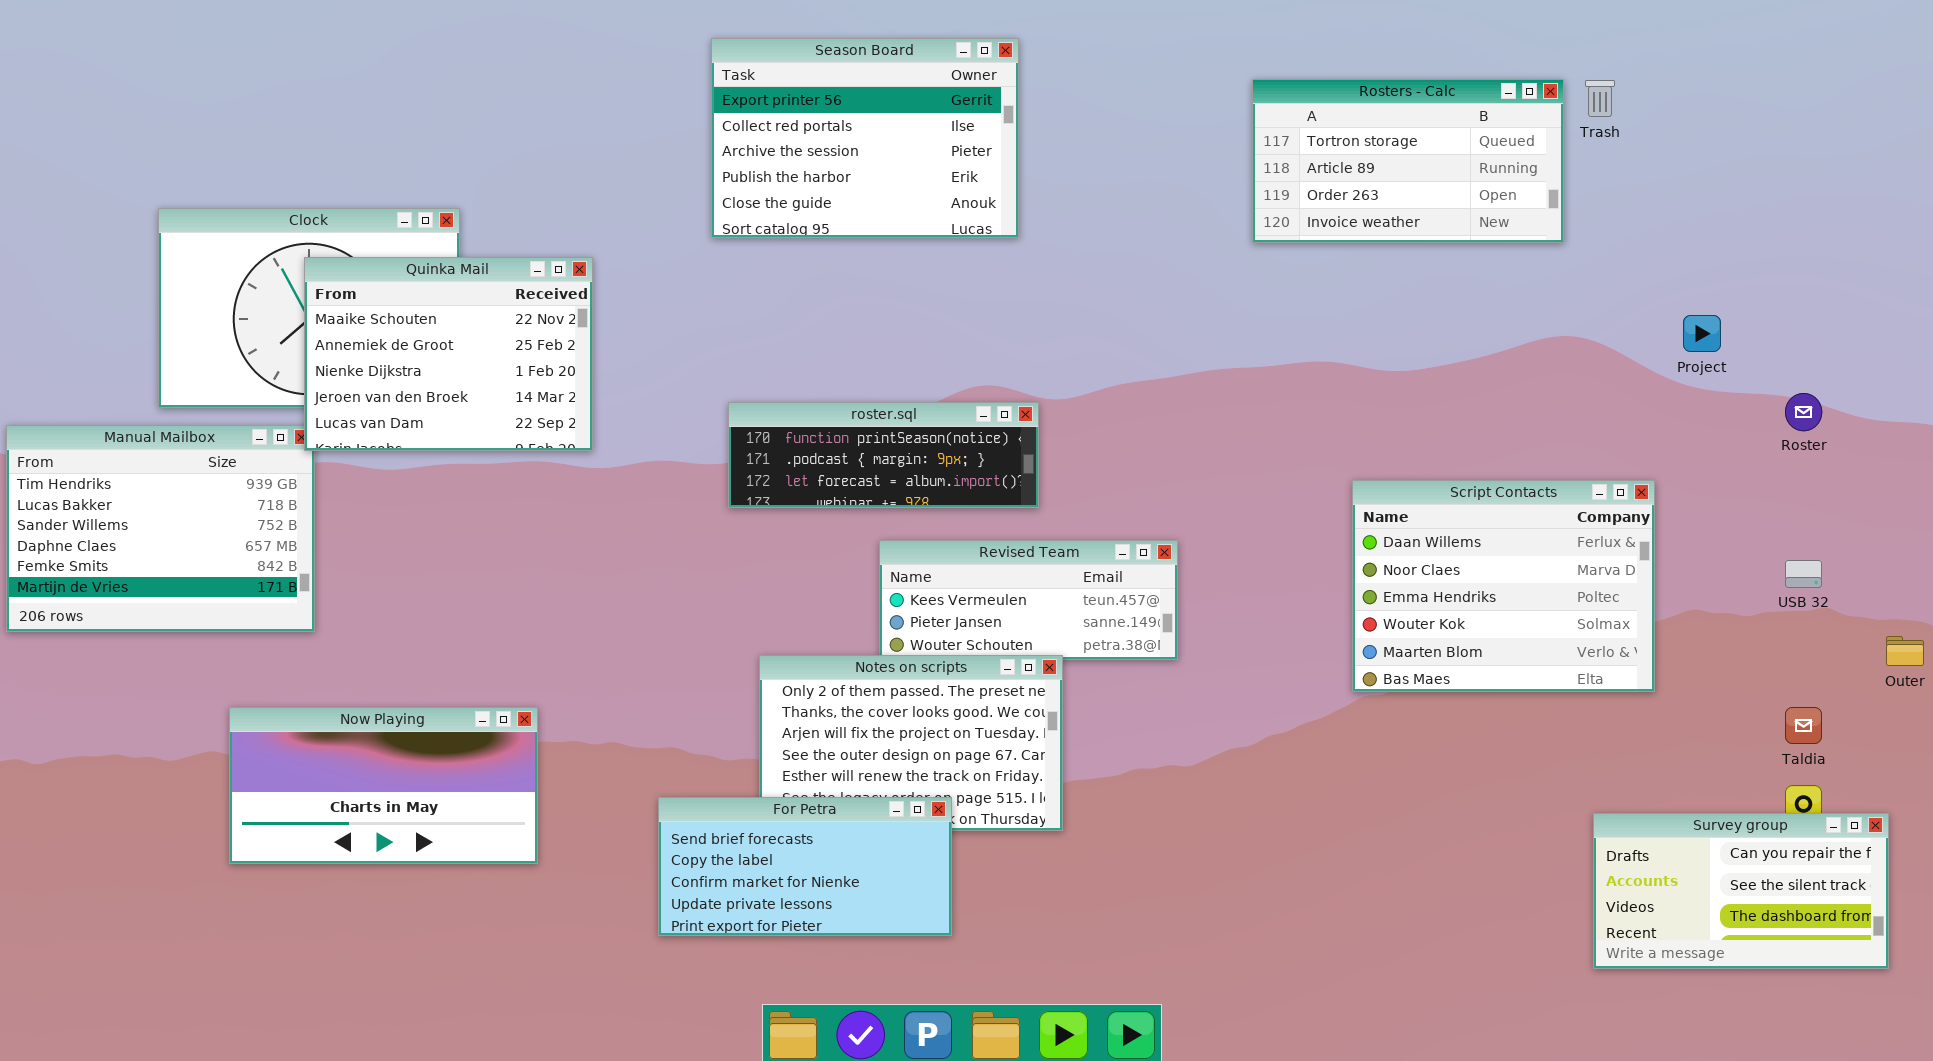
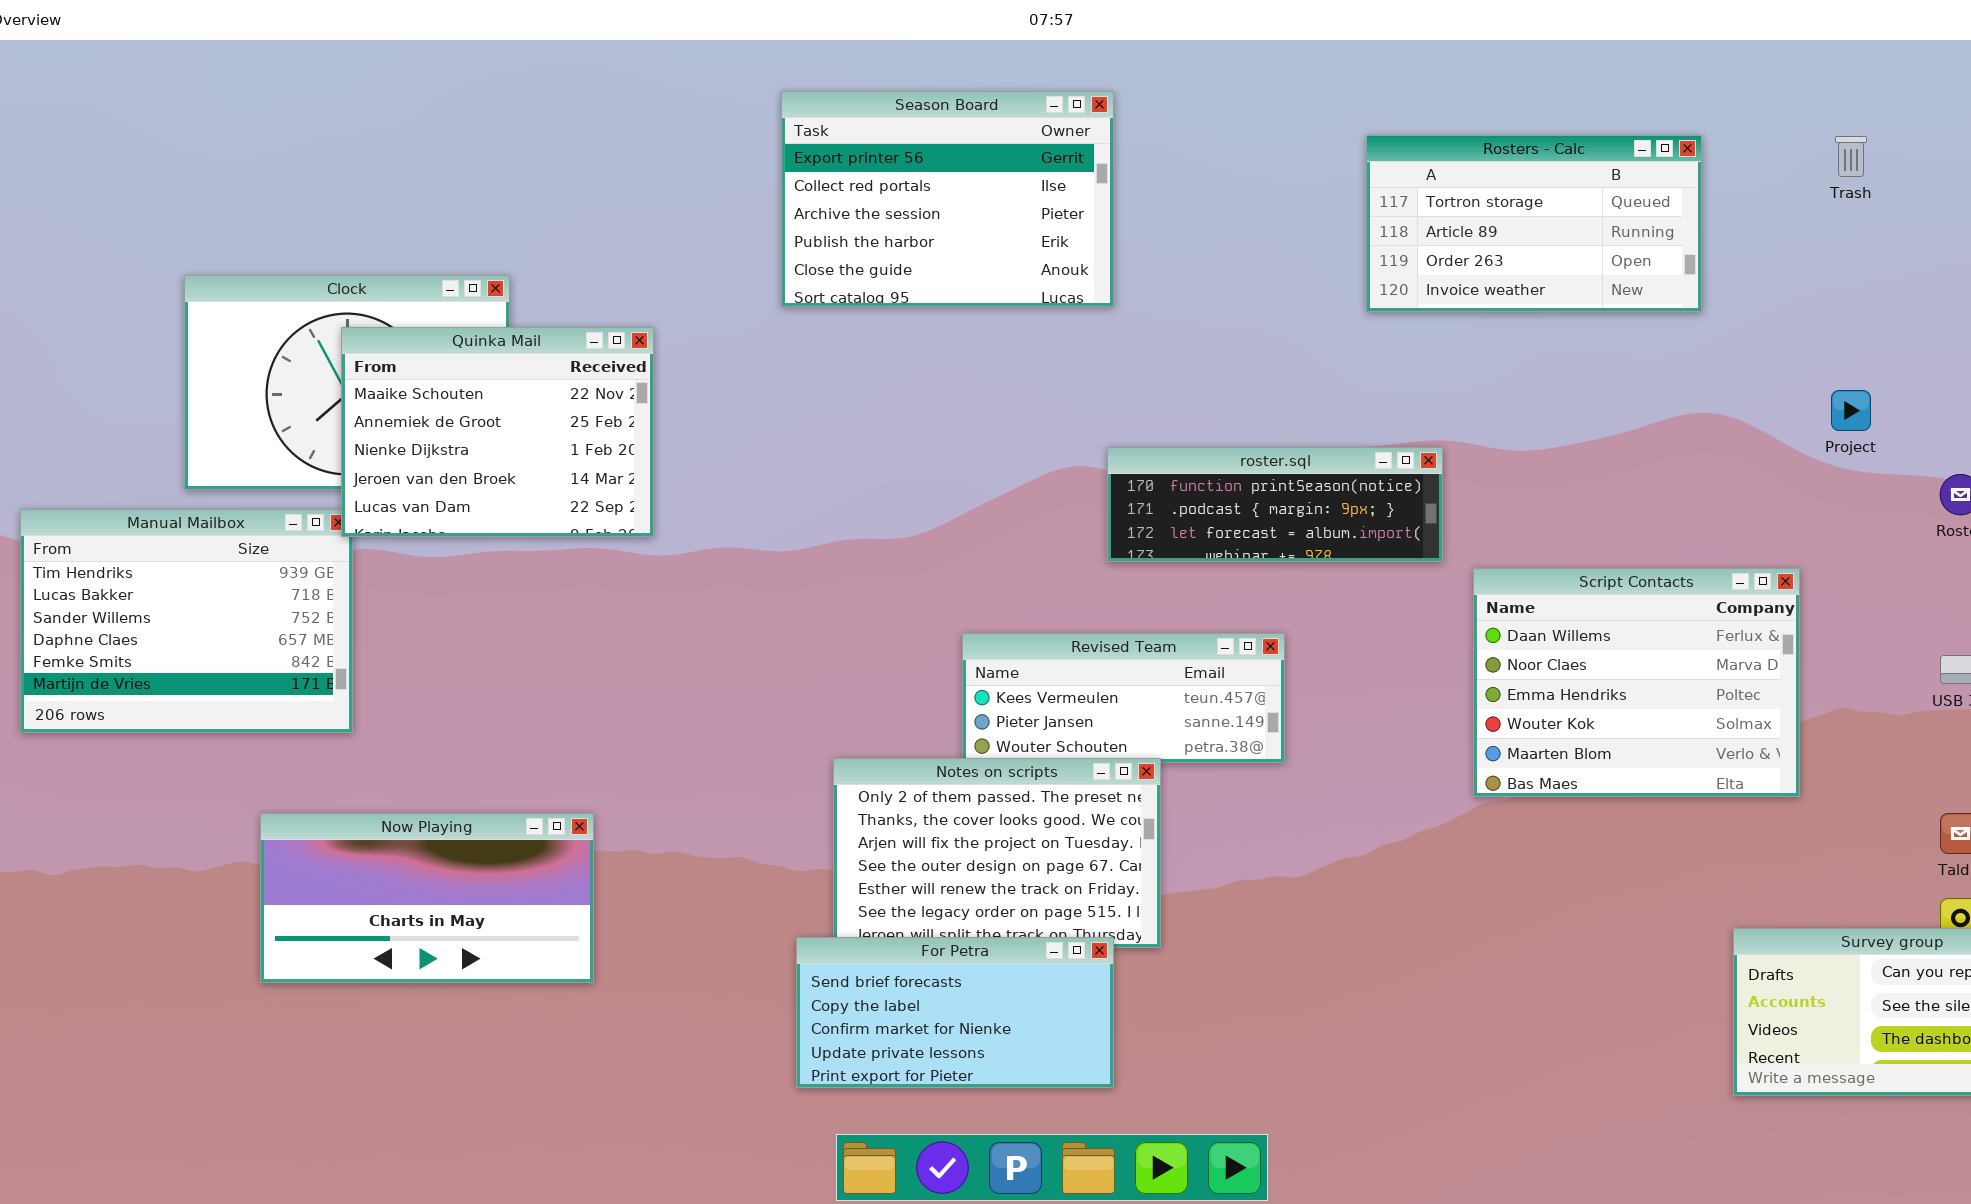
Trash: [1585,80,1615,117] -> [1835,136,1867,177], moved
roster.sql: [728,402,1039,508] -> [1107,447,1443,562], moved
For Petra: [658,797,952,936] -> [796,937,1114,1088], moved

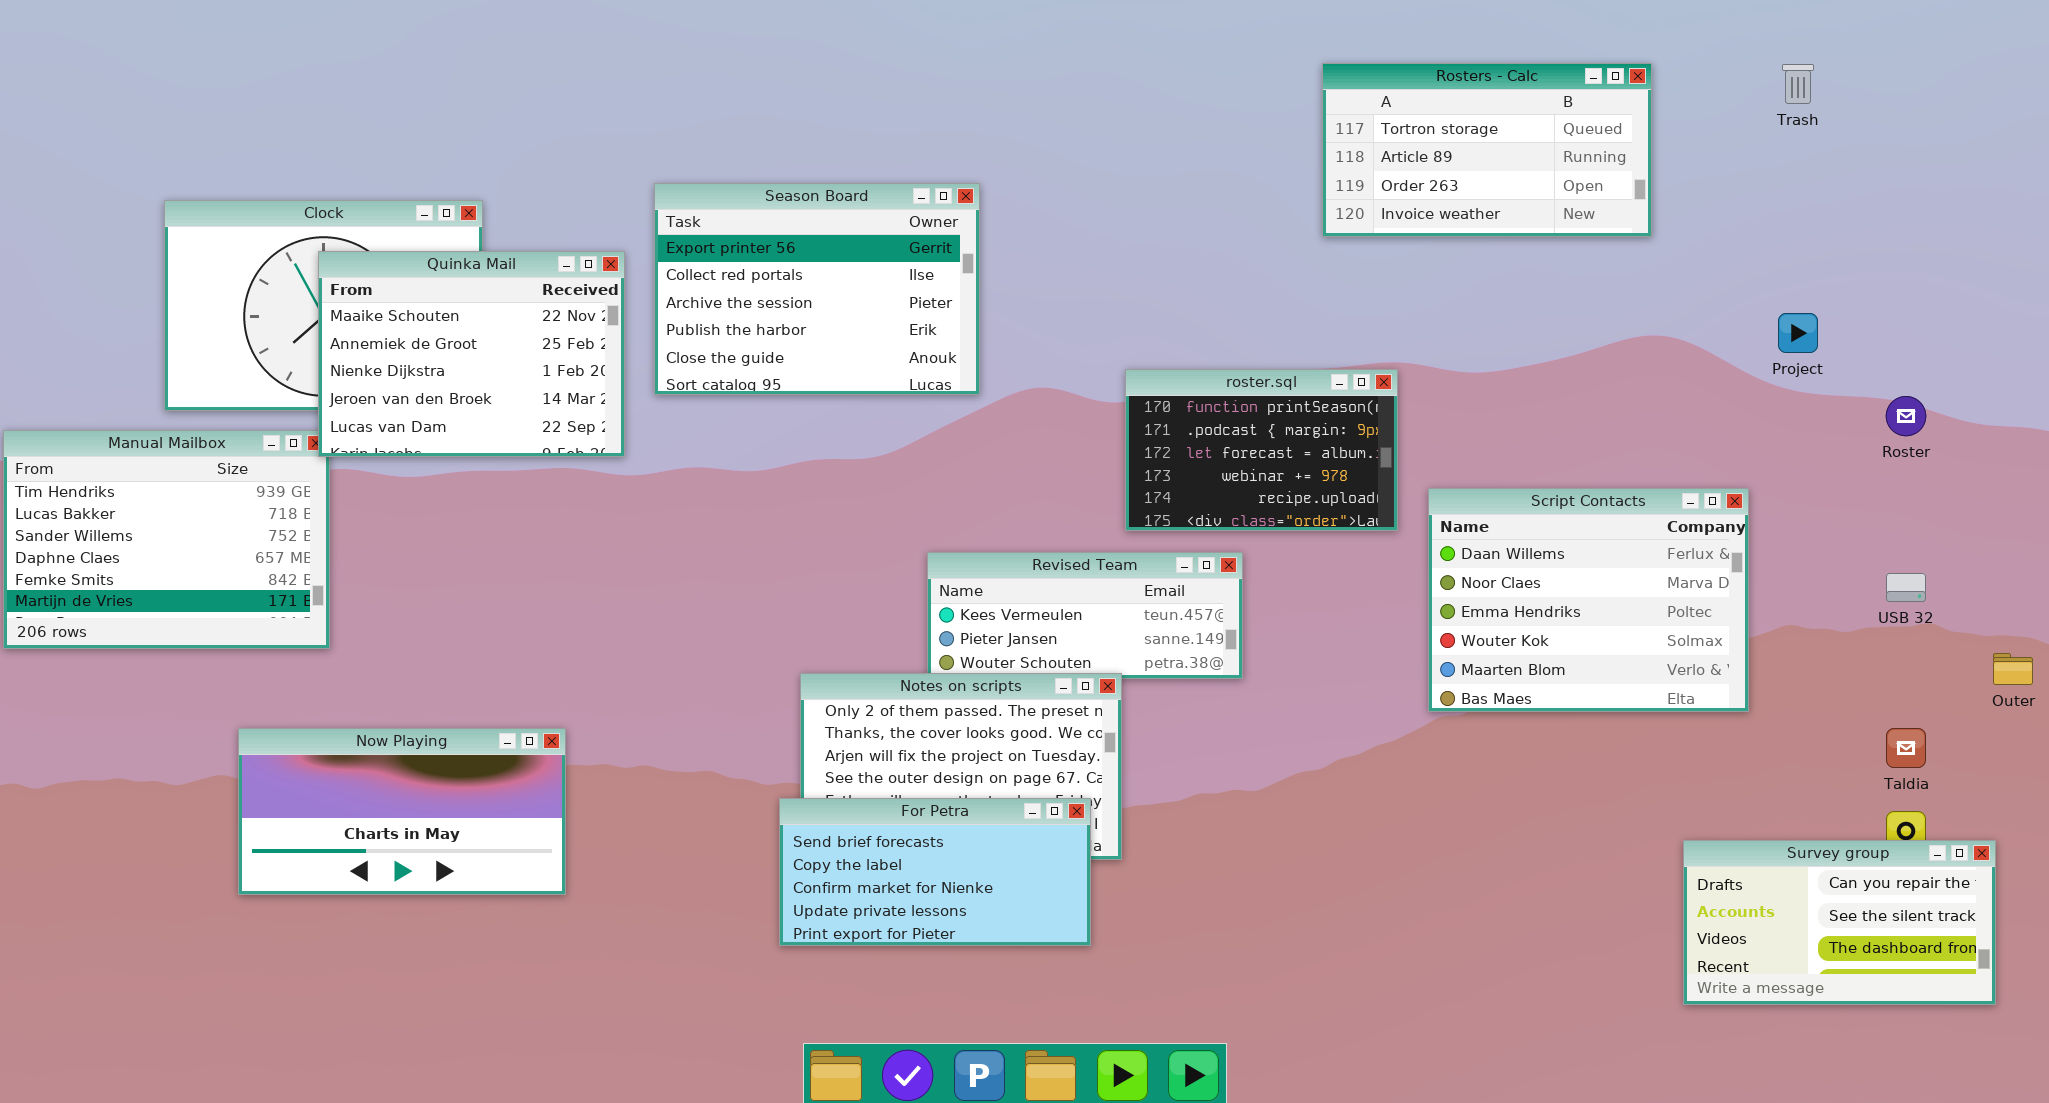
Season Board: [781,91,1114,307] -> [654,183,980,395], moved
roster.sql: [1107,447,1443,562] -> [1125,369,1398,531], resized
For Petra: [796,937,1114,1088] -> [779,798,1091,946], moved

